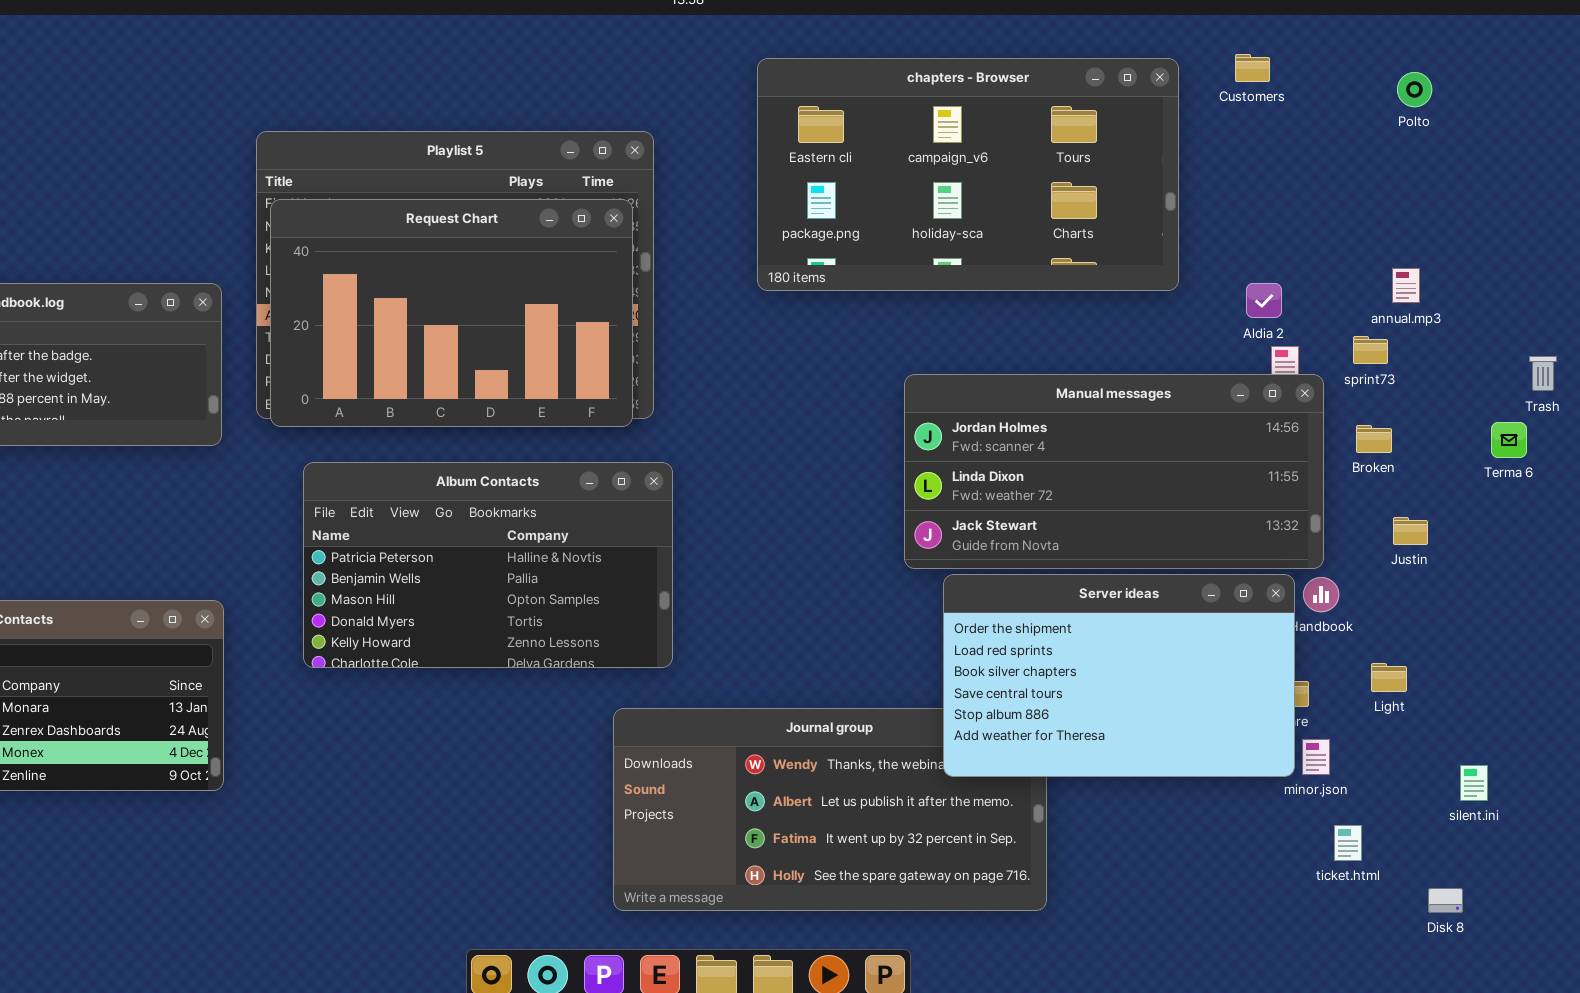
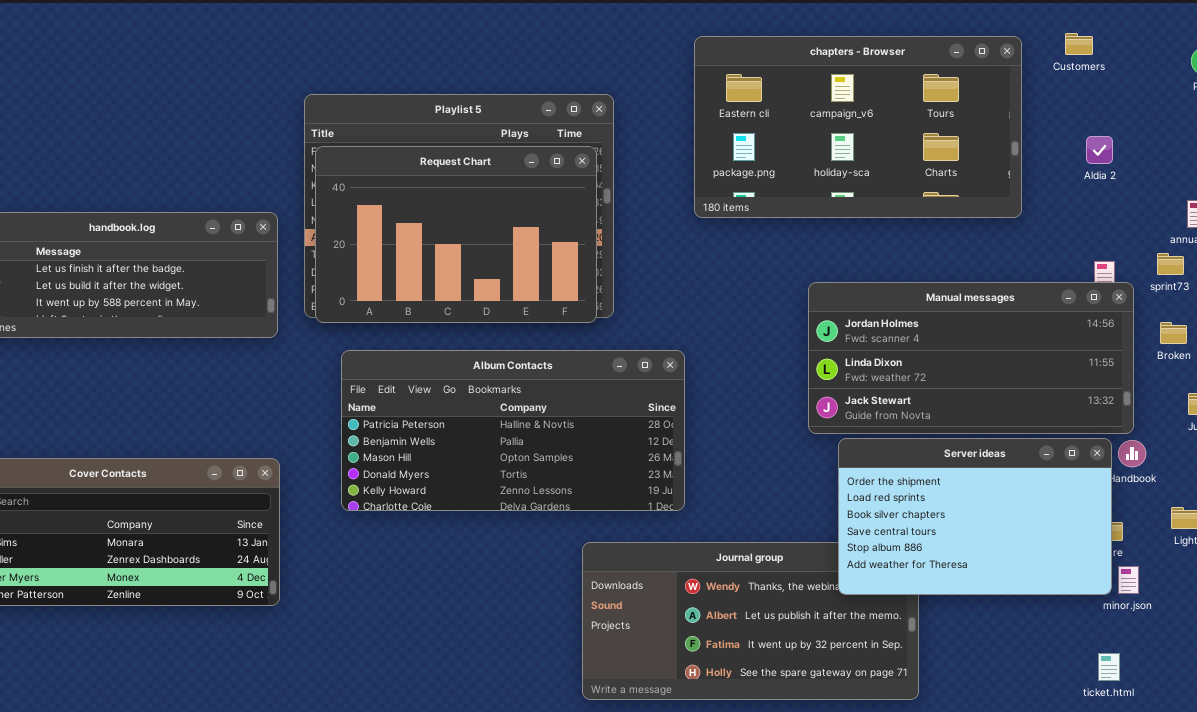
Aldia 2: [1246,283,1282,318] -> [1086,136,1113,164], moved
Album Contacts: [303,462,673,668] -> [341,350,685,511], resized
ticket.html: [1334,825,1362,861] -> [1098,653,1120,681], moved

